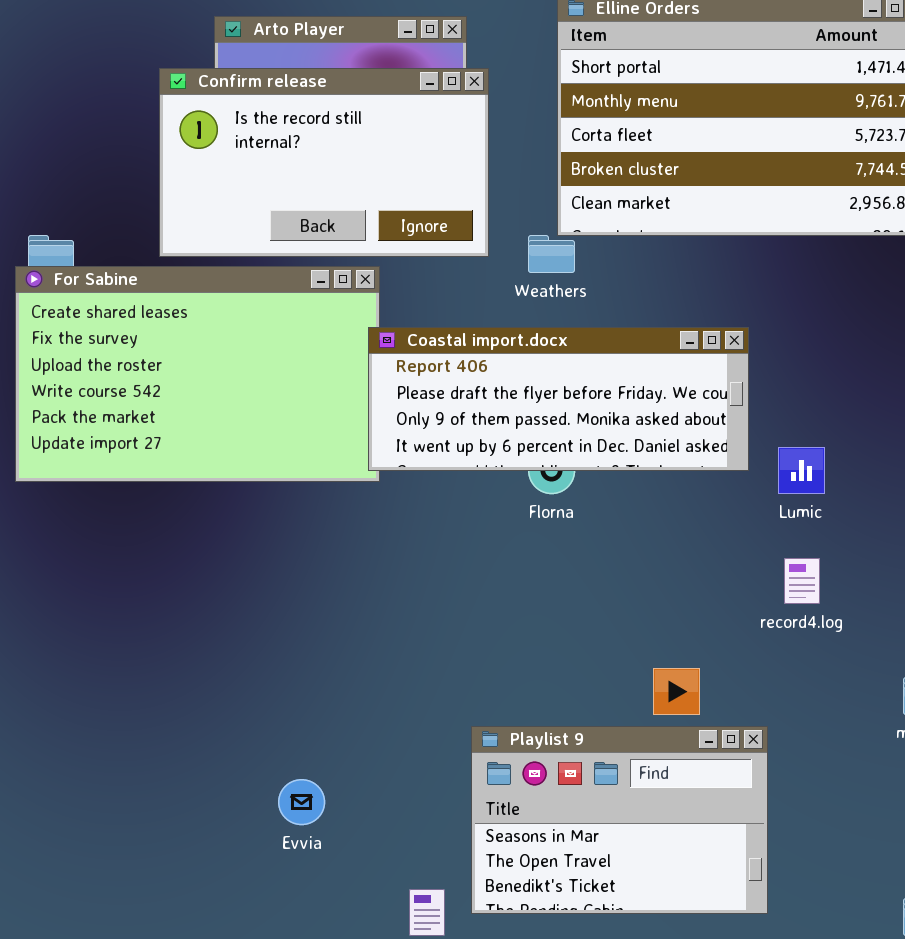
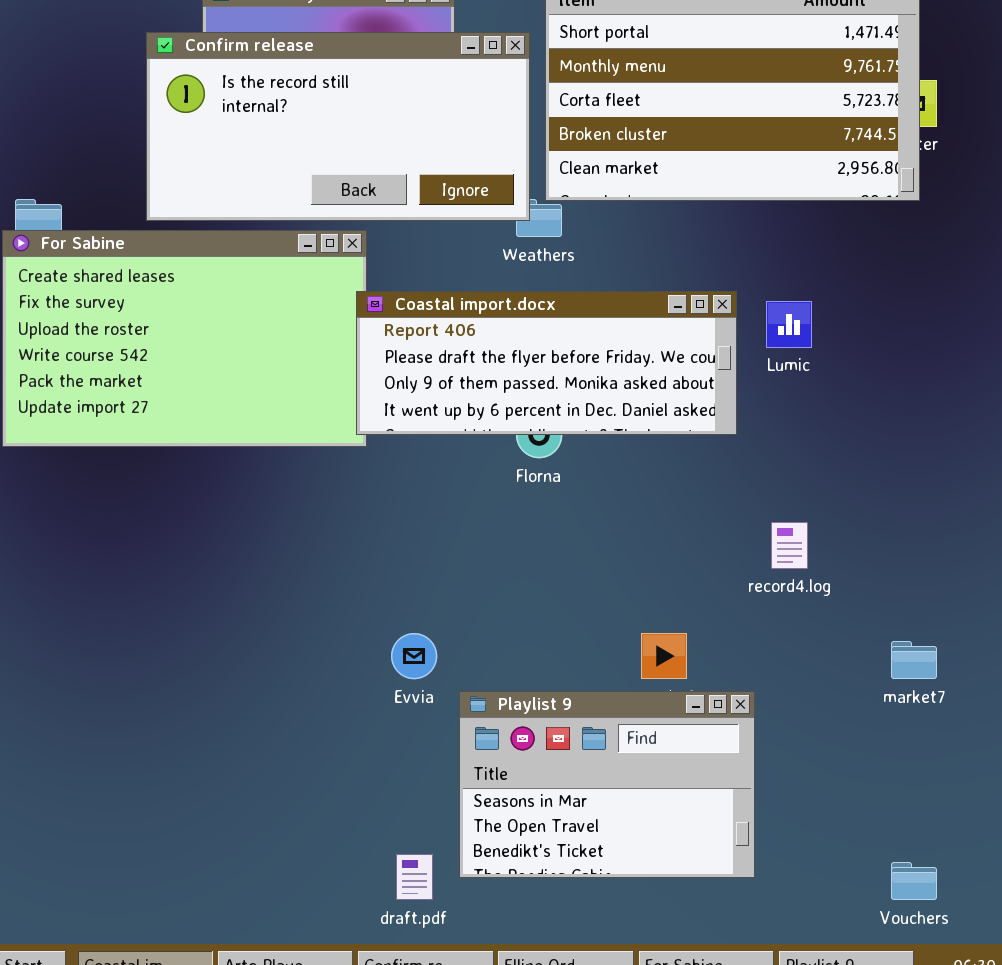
Confirm release: [159,68,489,257] -> [146,32,530,221], resized
Lumic: [778,447,825,494] -> [766,301,812,348], moved
Evvia: [278,779,325,825] -> [391,633,437,679], moved

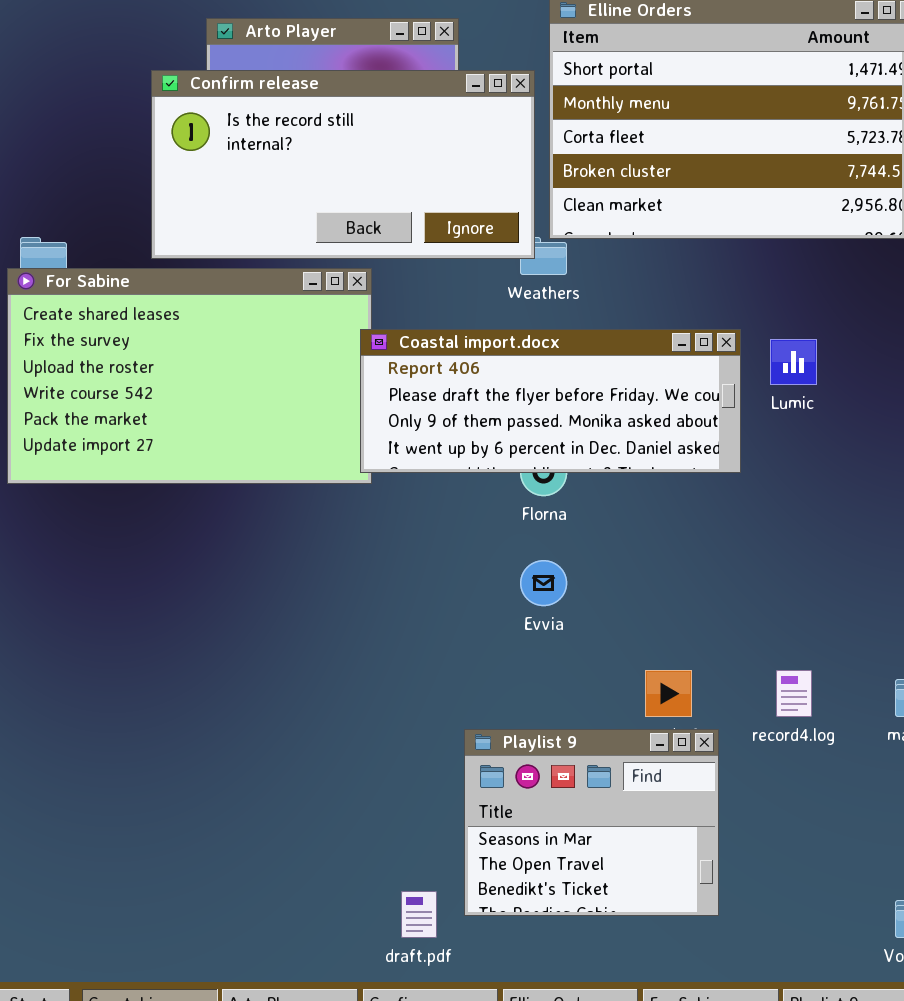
record4.log: [771,522,808,569] -> [776,670,812,717], moved
Evvia: [391,633,437,679] -> [520,560,567,606], moved
Playlist 9: [459,691,755,878] -> [464,729,719,916], resized

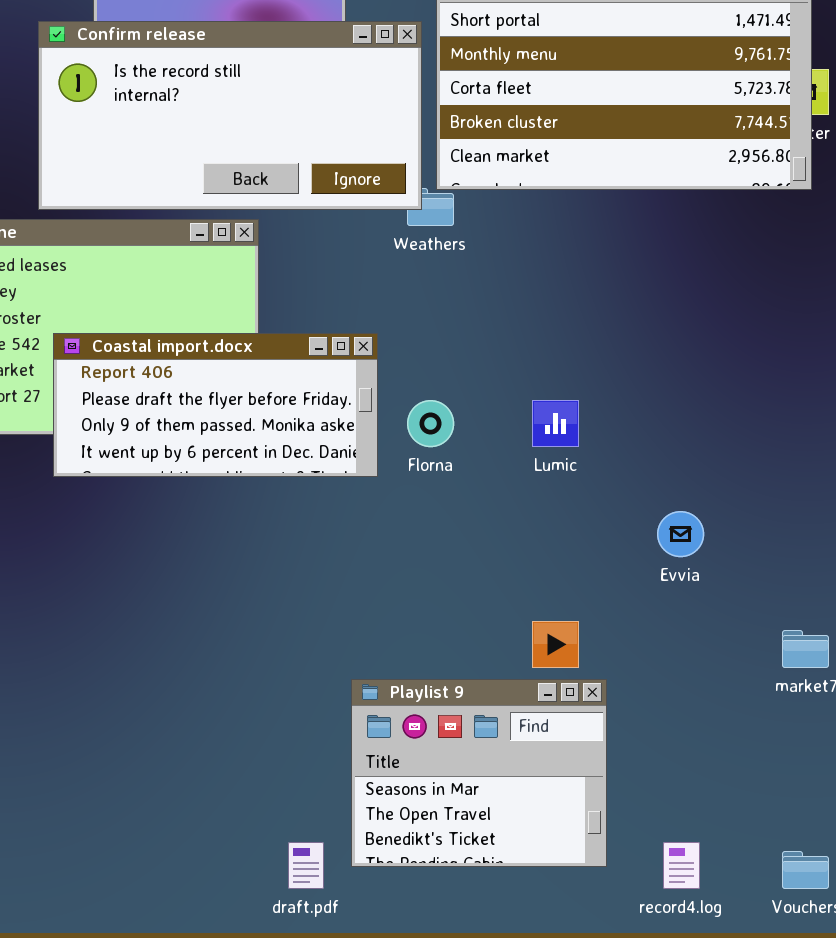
Coastal import.docx: [360,329,741,473] -> [53,333,378,477], moved, resized
Lumic: [770,339,817,385] -> [532,400,579,447], moved
Evvia: [520,560,567,606] -> [657,511,704,557], moved
record4.log: [776,670,812,717] -> [663,842,700,889], moved

